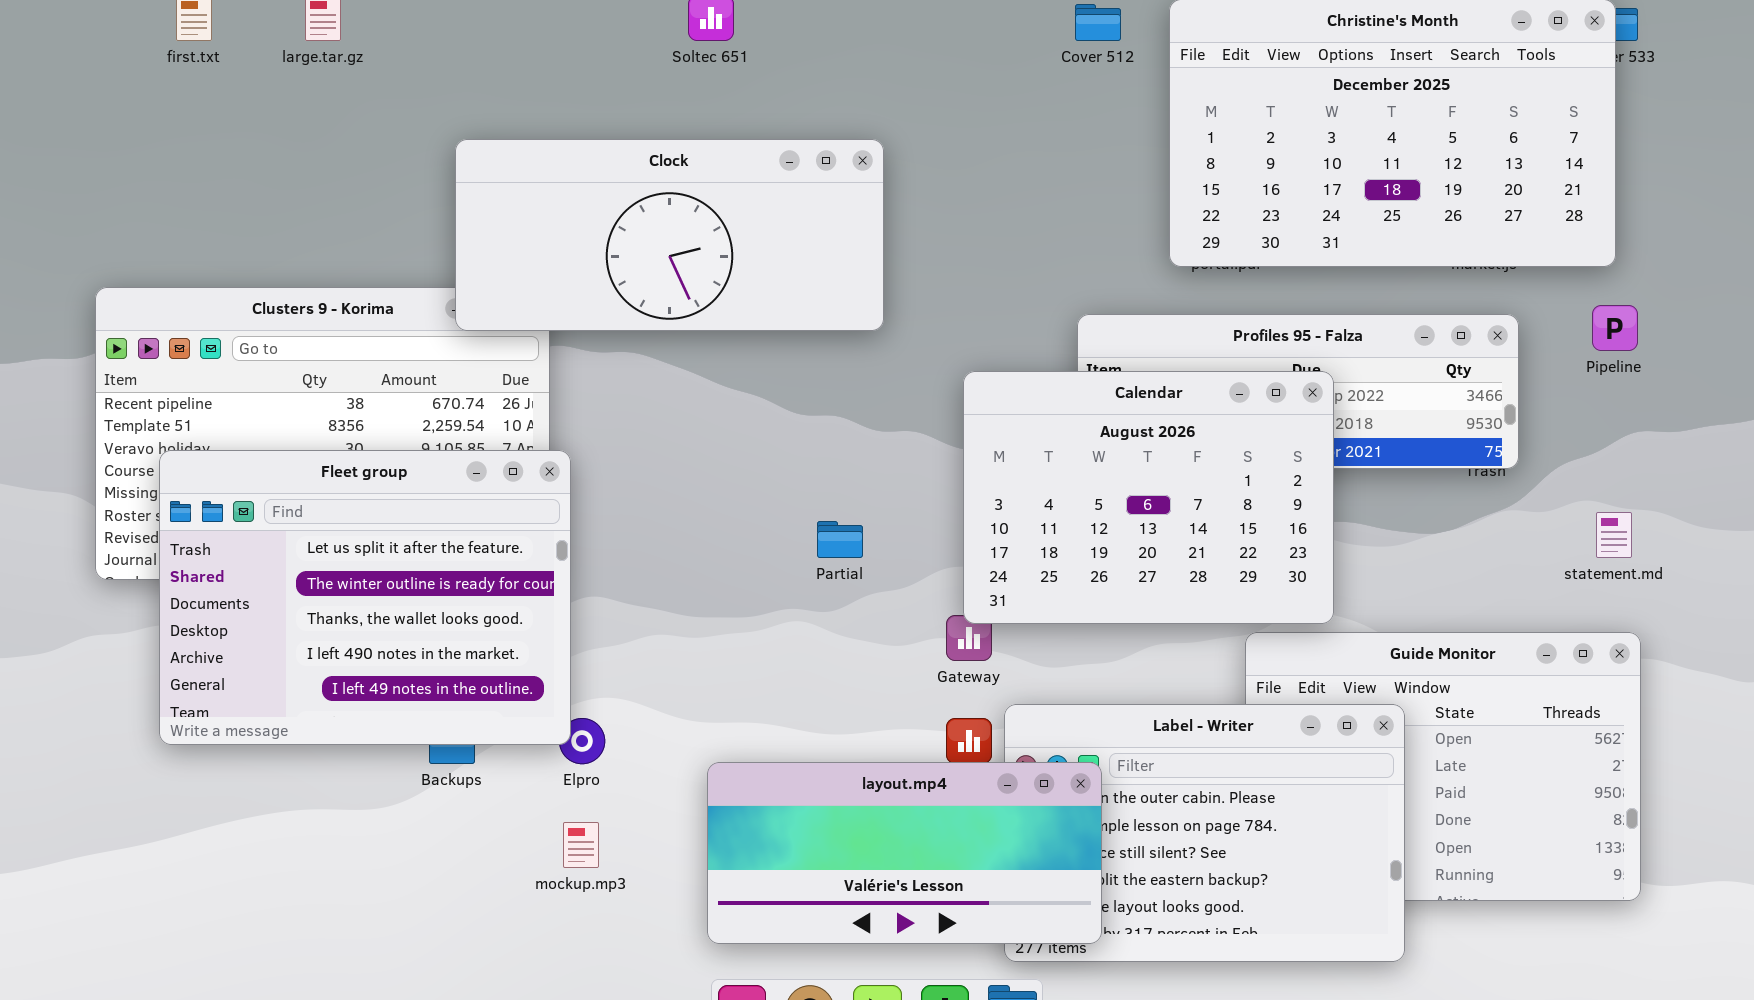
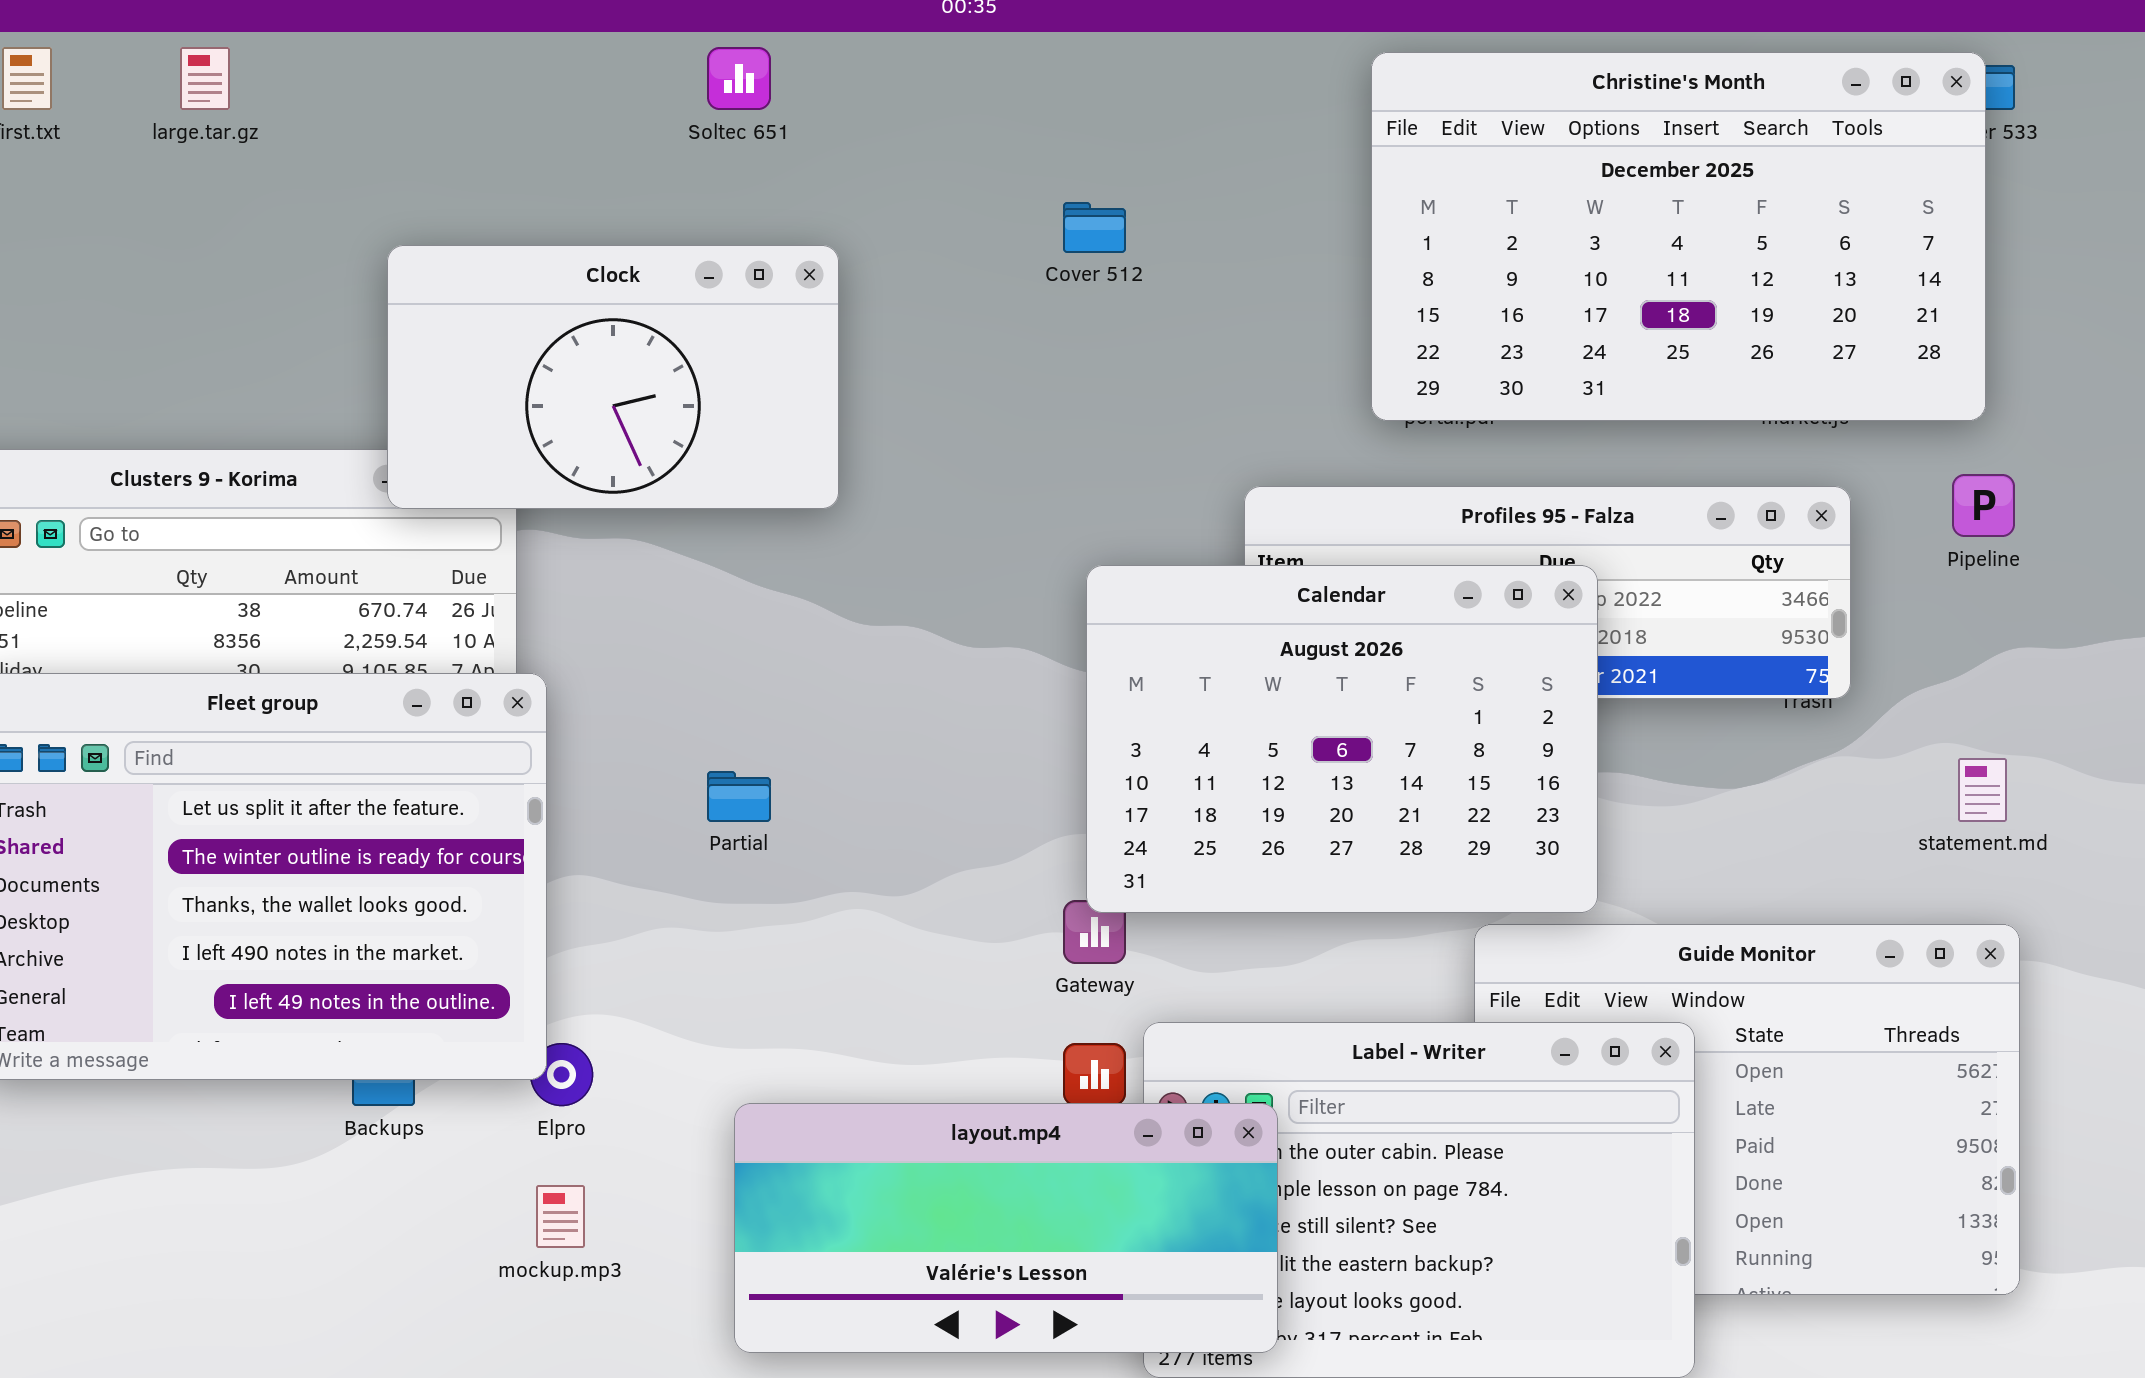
Cover 512: [1075,4,1121,41] -> [1063,202,1126,253], moved
Clock: [455,139,884,331] -> [387,245,839,509], resized
Partial: [817,521,863,558] -> [707,771,771,822], moved

